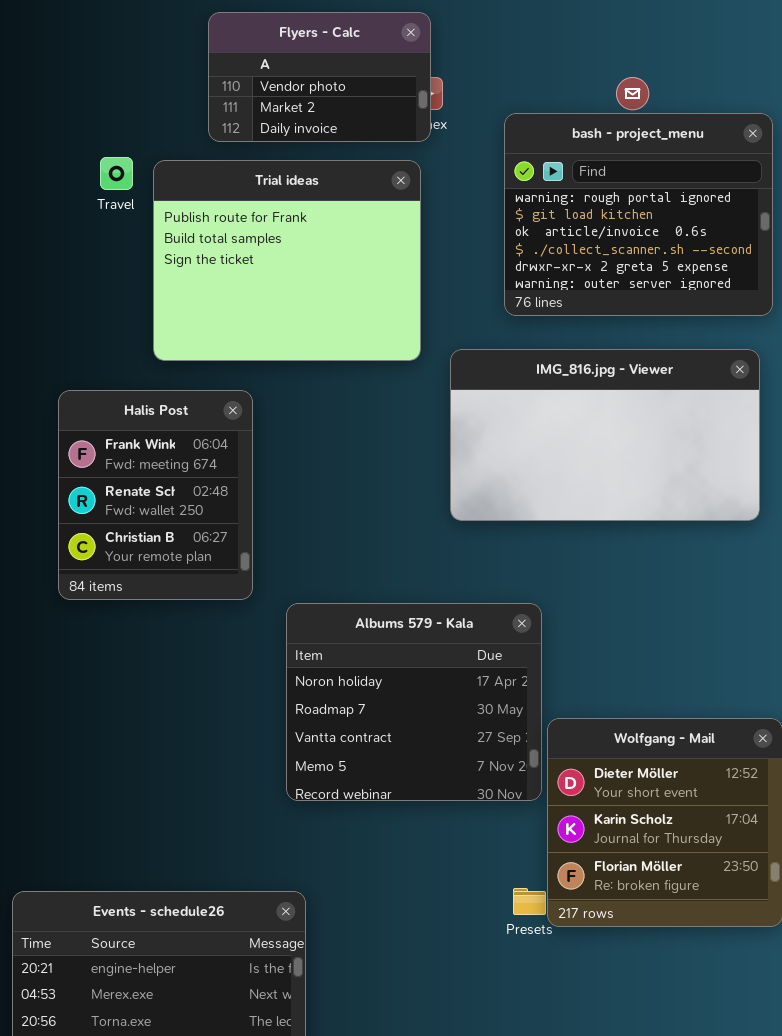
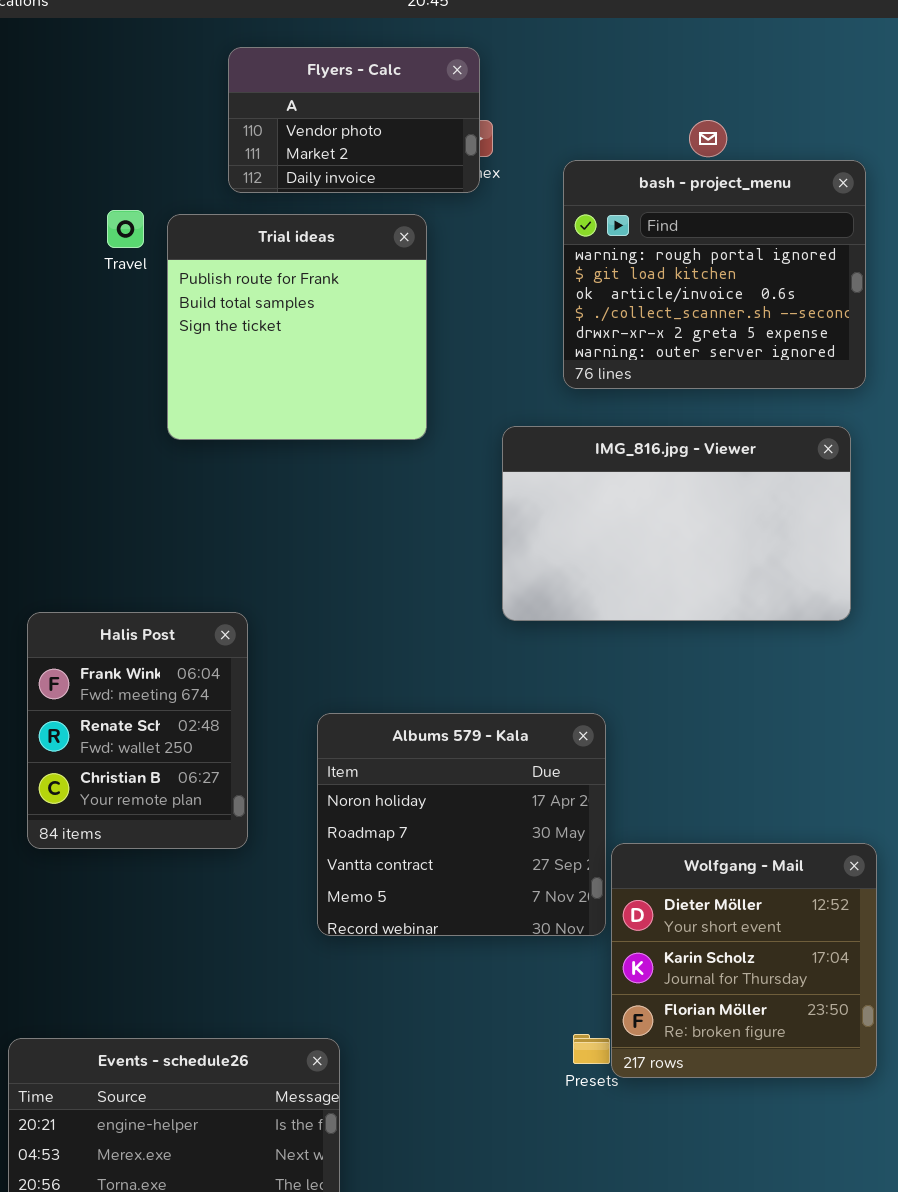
Trial ideas: [153,160,421,361] -> [167,214,427,440], resized
Halis Post: [58,390,253,600] -> [27,612,248,849], moved

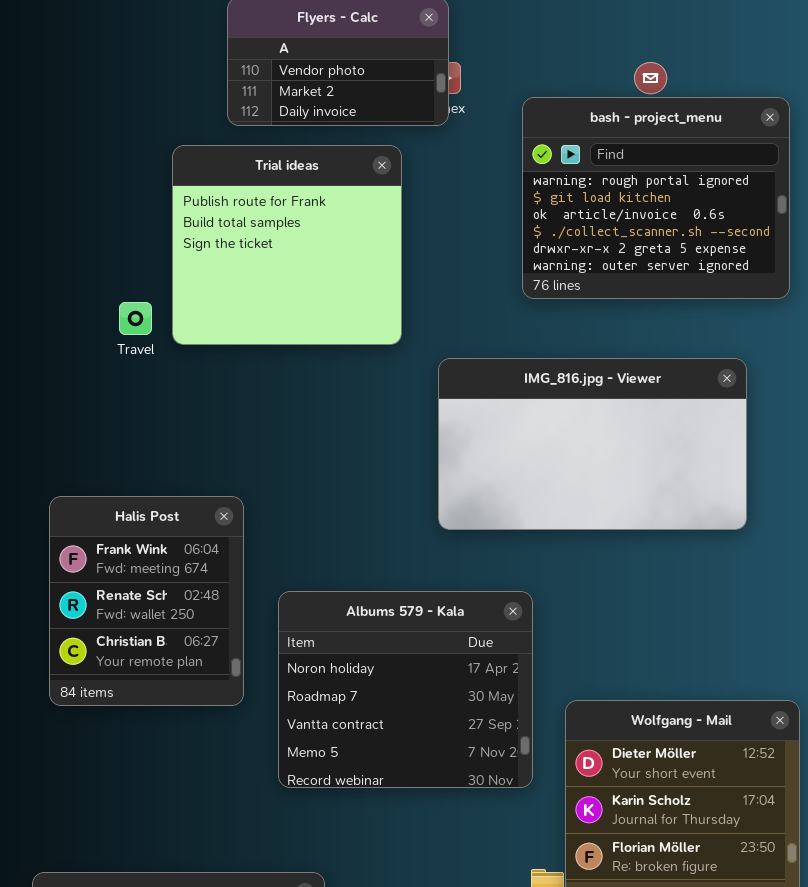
Travel: [107,210,144,248] -> [119,302,152,335], moved
IMG_816.jpg - Viewer: [502,426,851,621] -> [438,358,747,530], moved
Albums 579 - Kala: [317,713,606,936] -> [278,591,533,788], moved

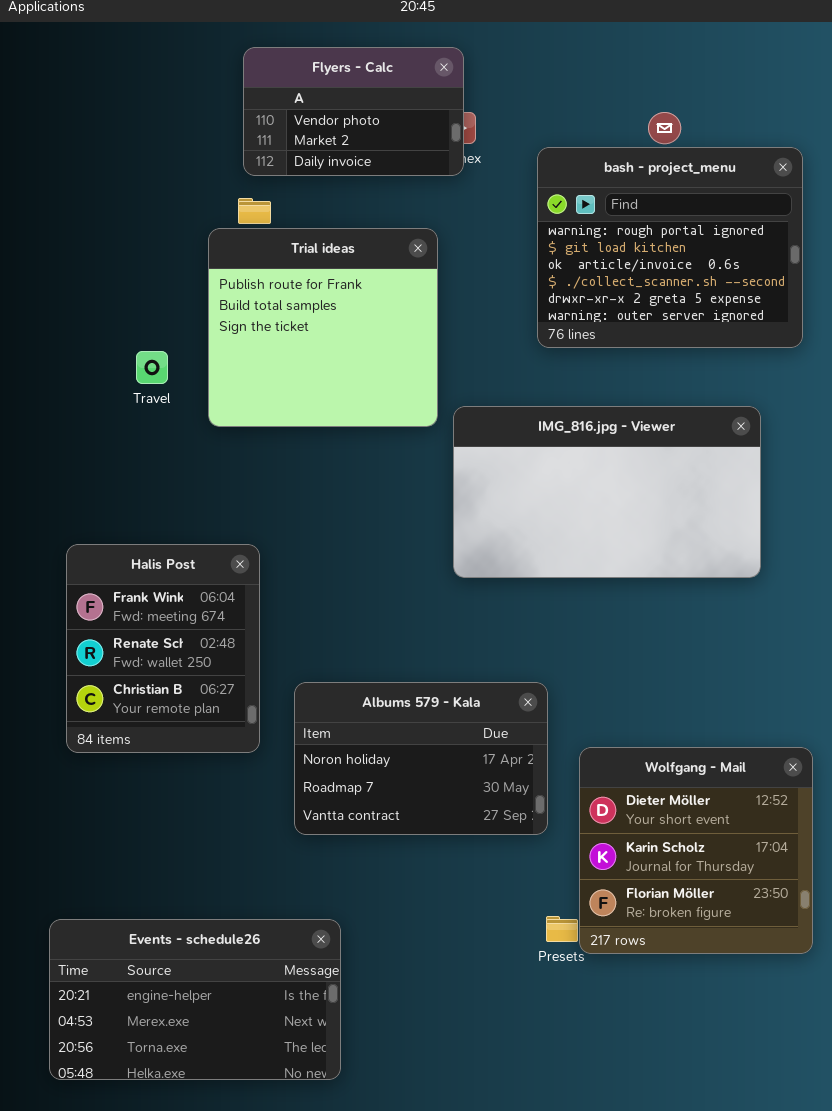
Trial ideas: [172,145,402,345] -> [208,228,438,427], moved
Albums 579 - Kala: [278,591,533,788] -> [294,682,548,835], resized

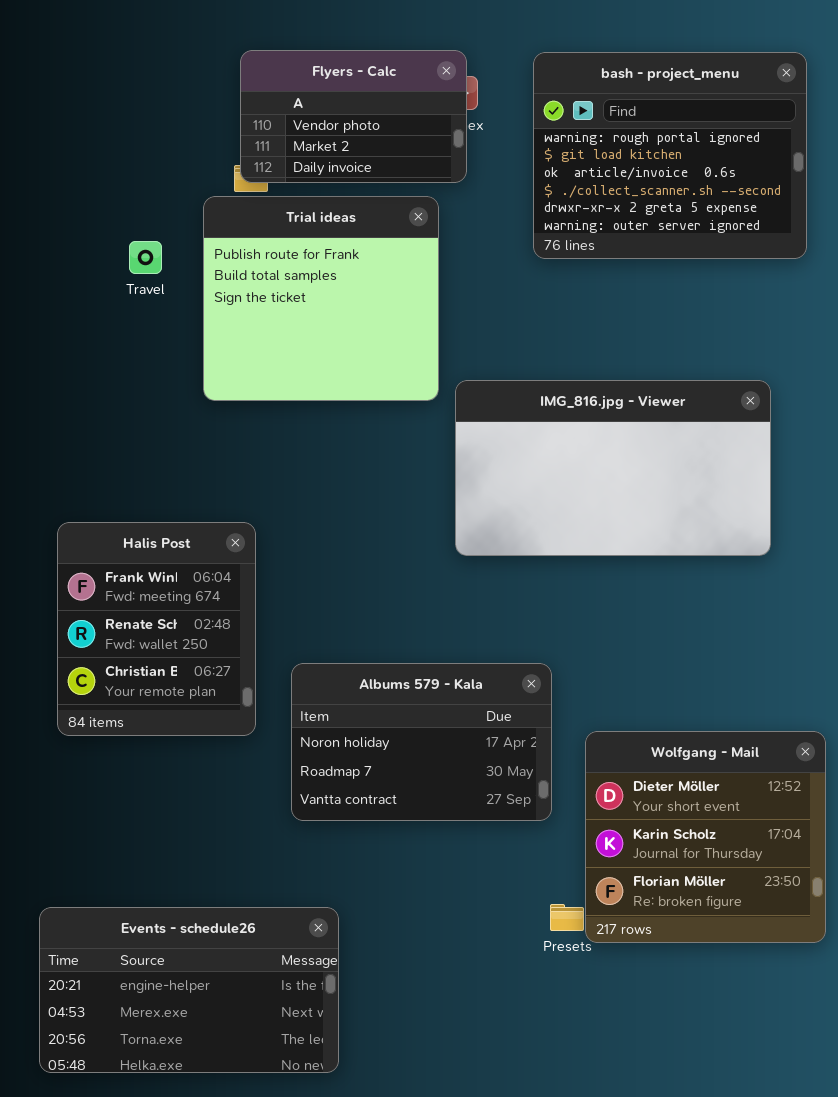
Flyers - Calc: [243,47,464,176] -> [240,50,467,183], moved
bash - project_menu: [537,147,803,348] -> [533,52,807,259], moved
Travel: [136,351,168,384] -> [129,241,162,274], moved

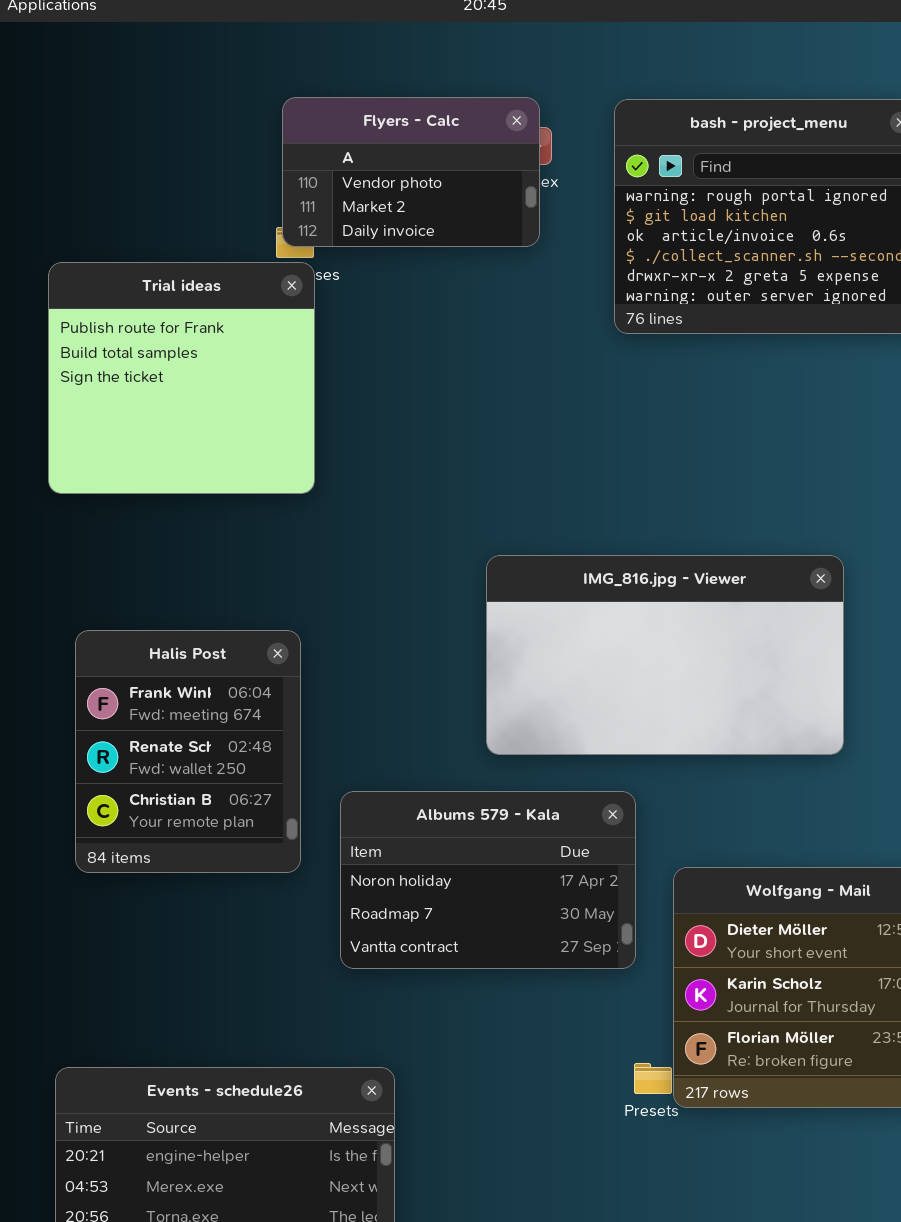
Trial ideas: [203,196,439,401] -> [48,262,315,494], moved
IMG_816.jpg - Viewer: [455,380,771,556] -> [486,555,844,755], moved

